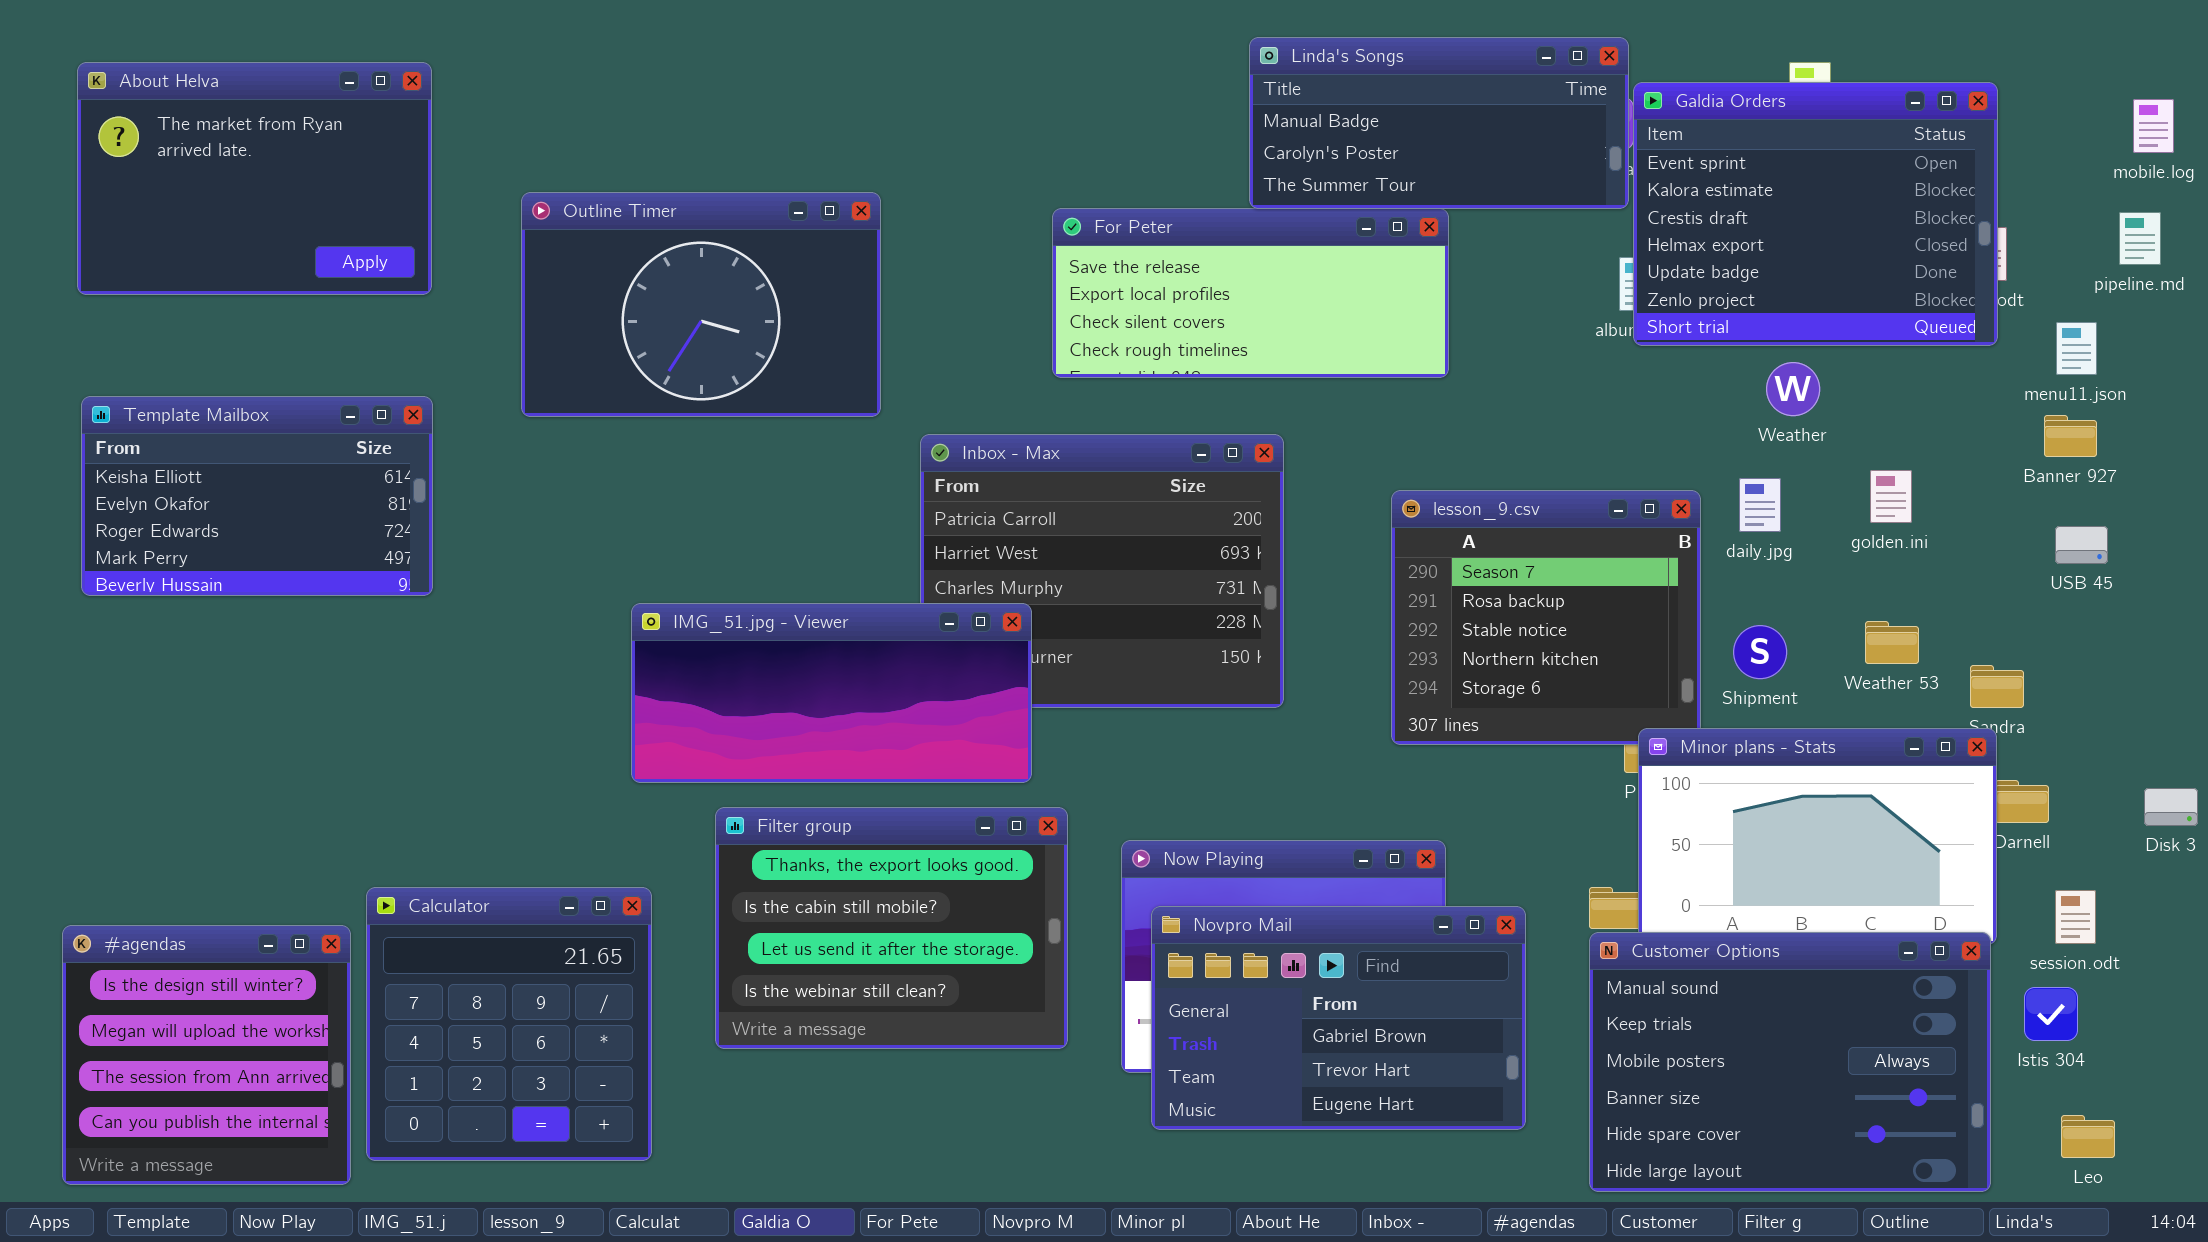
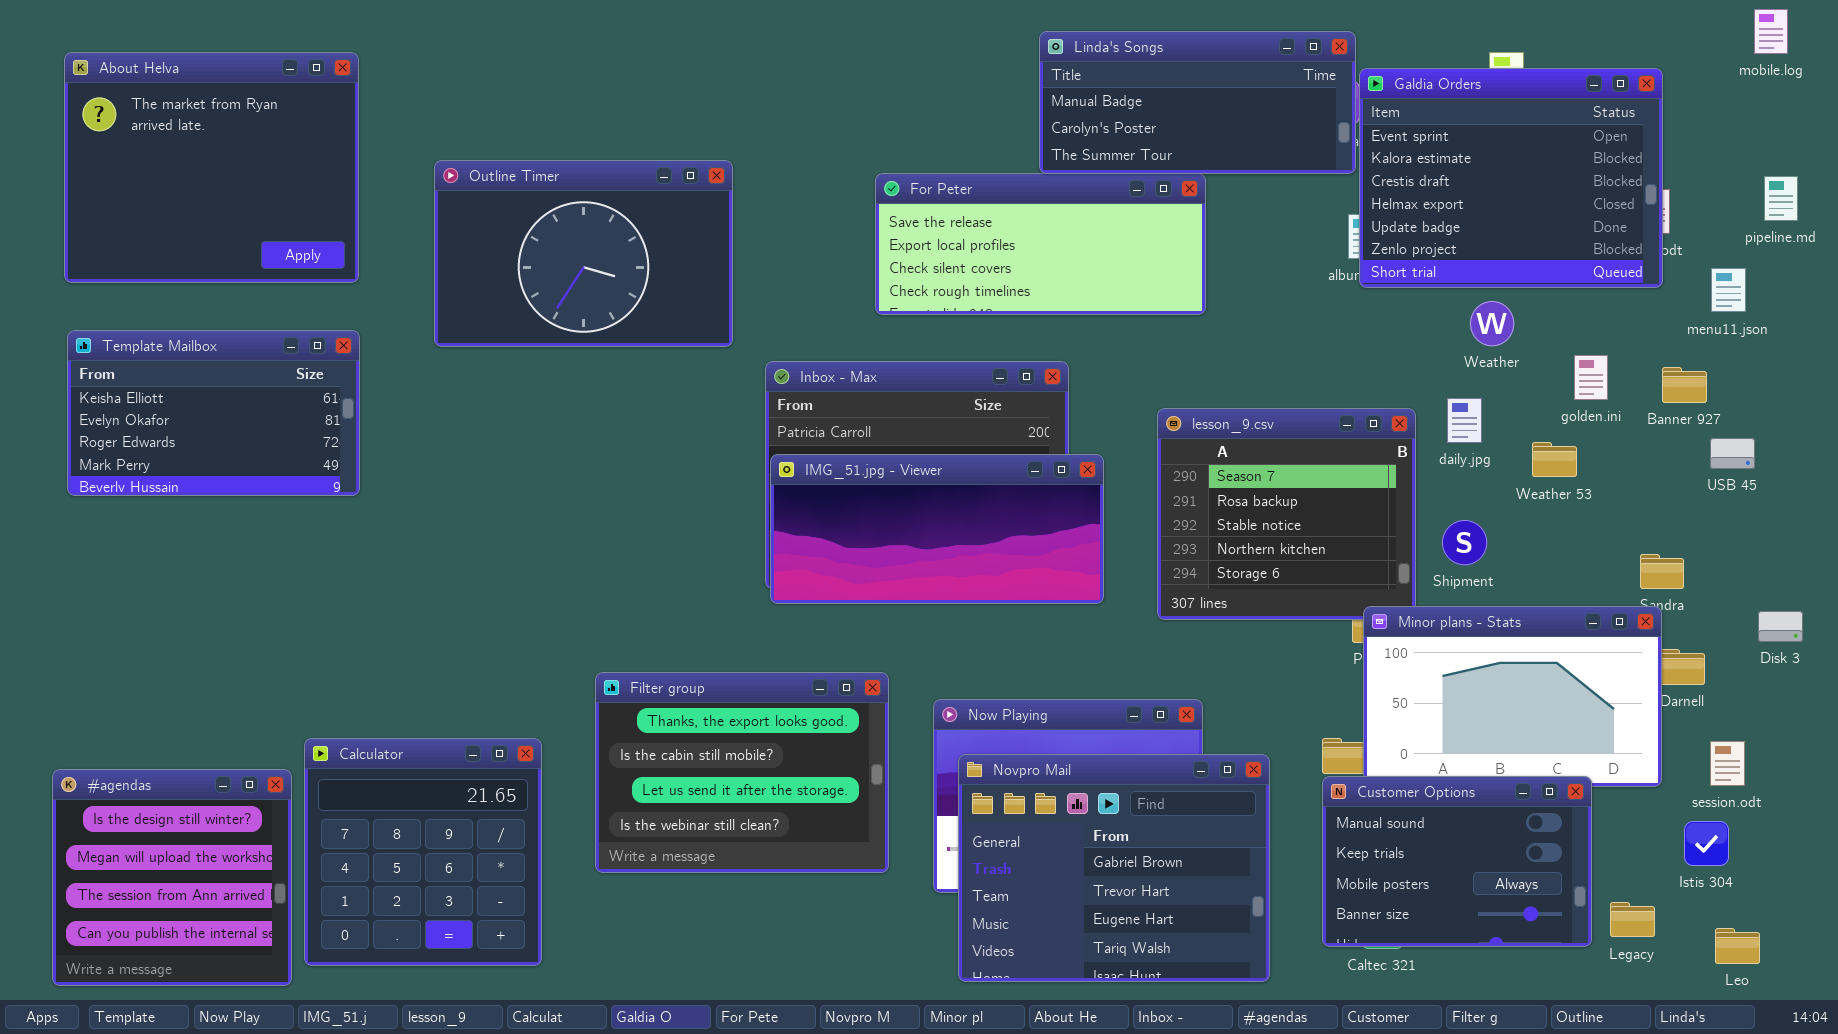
About Helva: [77,62,432,295] -> [64,52,359,283], resized
mobile.log: [2133,99,2174,153] -> [1754,9,1788,54], moved
Banner 927: [2044,415,2097,457] -> [1662,367,1707,403], moved
golden.ini: [1870,470,1912,523] -> [1574,355,1608,400], moved
IMG_51.jpg - Viewer: [631,603,1032,783] -> [770,454,1104,604], moved
Weather 53: [1865,621,1919,664] -> [1532,442,1577,477], moved
Disk 3: [2144,788,2198,826] -> [1758,611,1803,642], moved
Novpro Mail: [1151,906,1526,1130] -> [958,754,1270,982], resized
Customer Options: [1589,932,1991,1192] -> [1322,776,1592,947], resized

